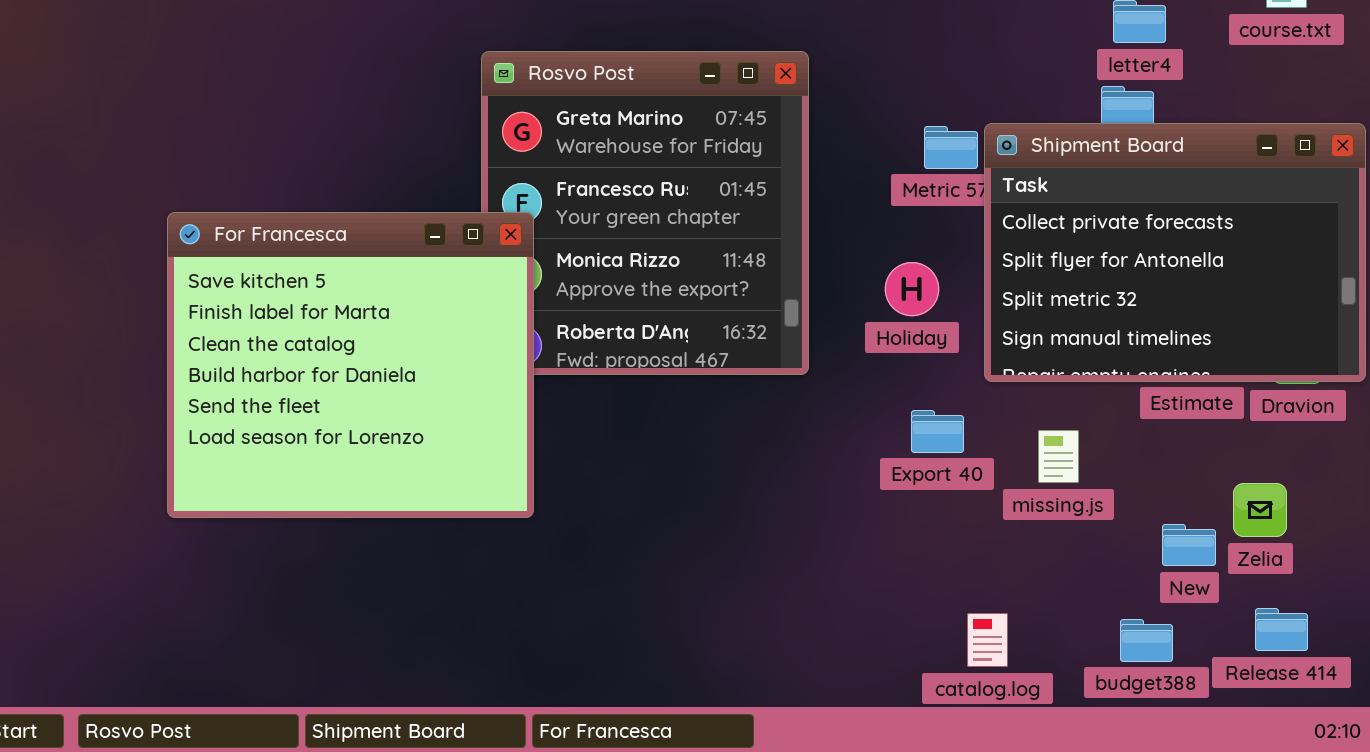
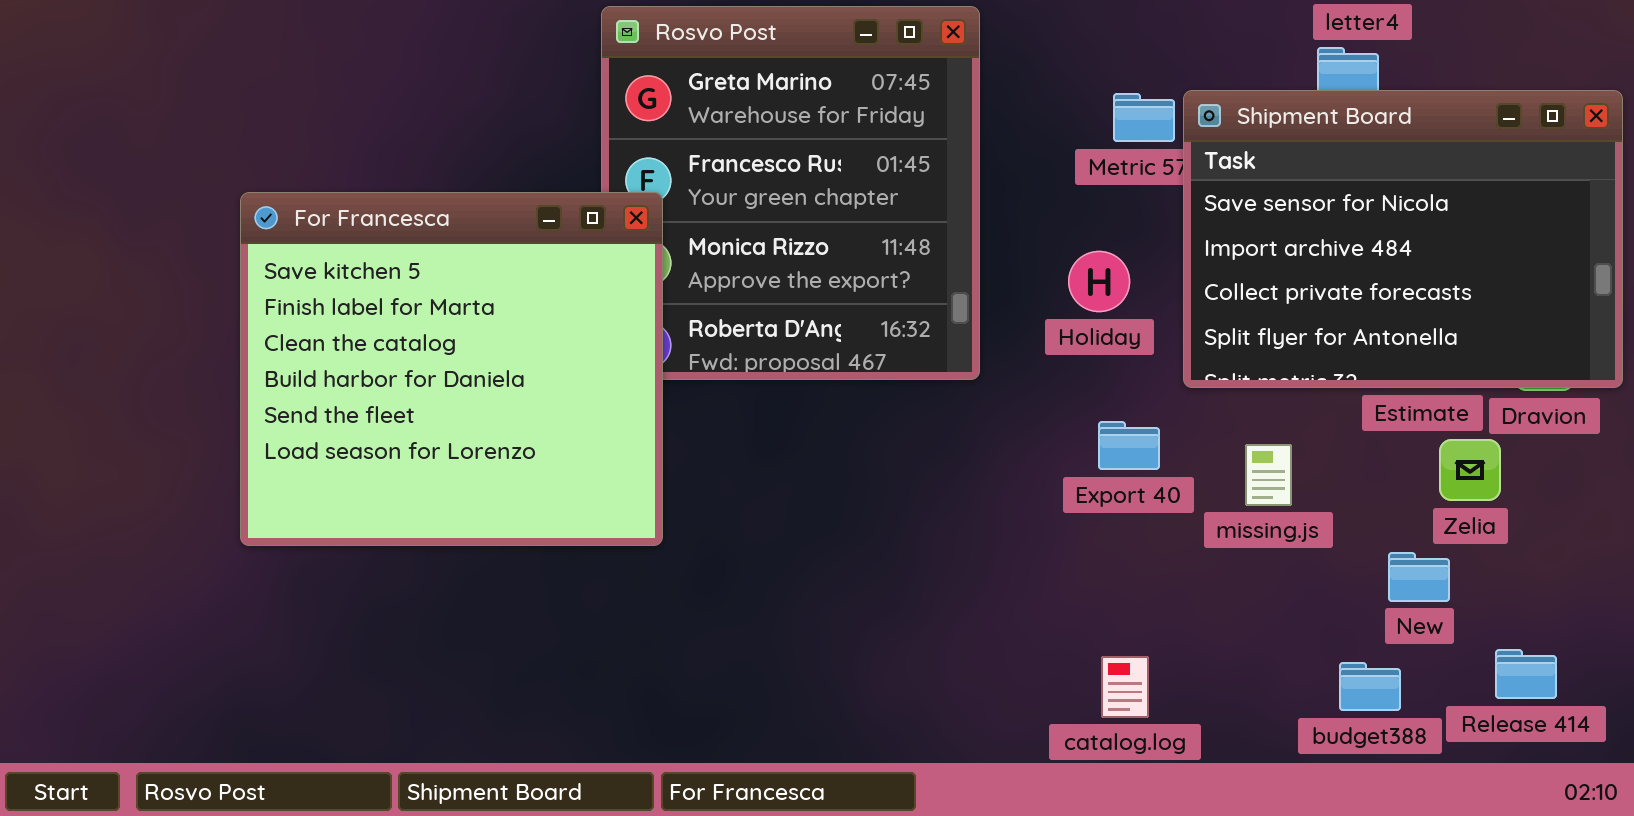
Shipment Board: [984,123,1366,382] -> [1183,90,1623,388], scrolled up 2 rows
Zelia: [1233,483,1287,537] -> [1439,439,1501,501], moved
catalog.log: [967,613,1008,667] -> [1101,656,1149,718], moved

